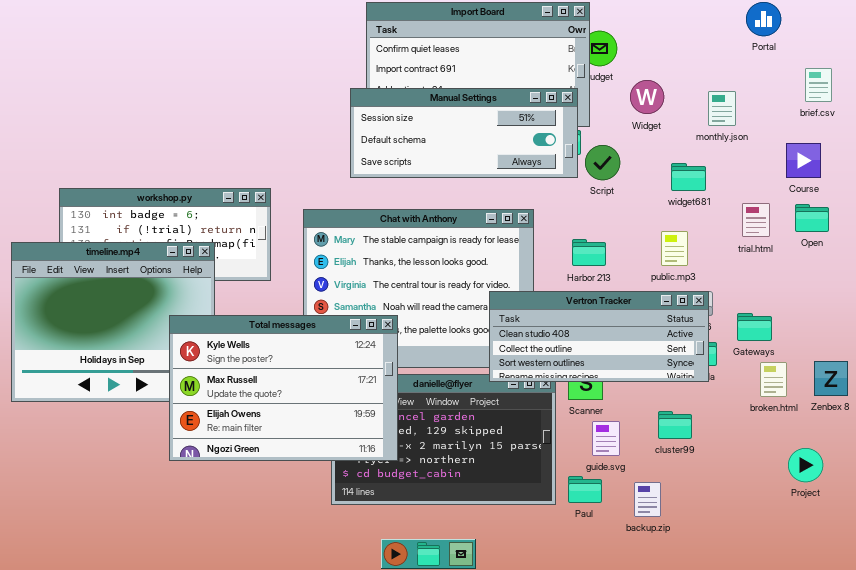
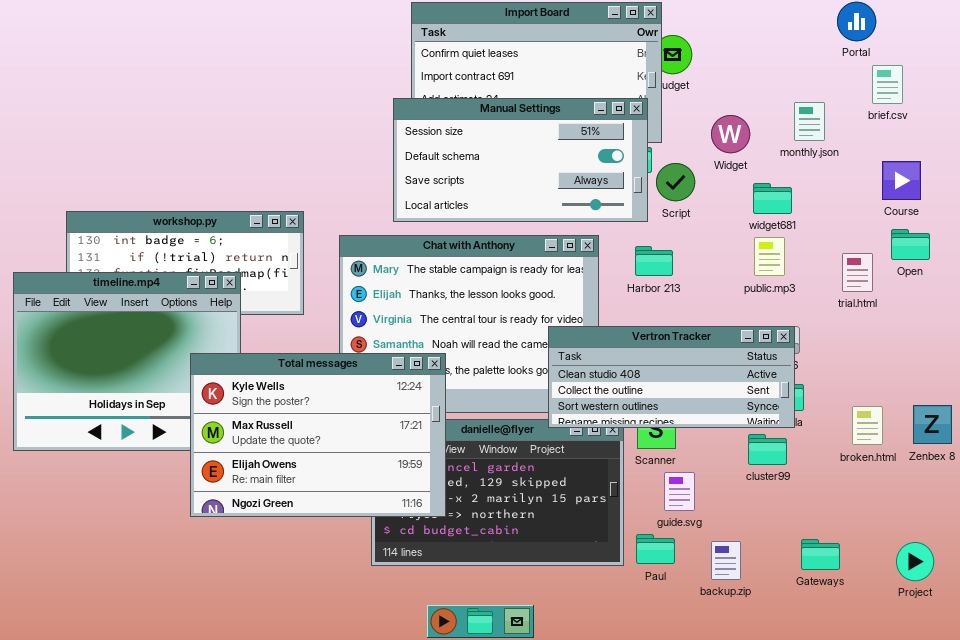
brief.csv: [805,68,832,102] -> [872,65,903,104], moved
Widget: [630,80,664,114] -> [711,115,750,153], moved
Manual Settings: [350,88,578,178] -> [393,98,648,222], resized
trial.html: [742,203,770,237] -> [842,253,873,292], moved
public.mp3: [661,231,688,266] -> [754,237,785,276], moved
Harbor 213: [572,239,606,266] -> [635,246,673,276], moved
Gateways: [737,313,772,341] -> [801,539,840,570], moved
cluster99: [658,411,692,439] -> [748,434,787,465], moved
Project: [788,448,823,482] -> [896,542,934,581], moved

